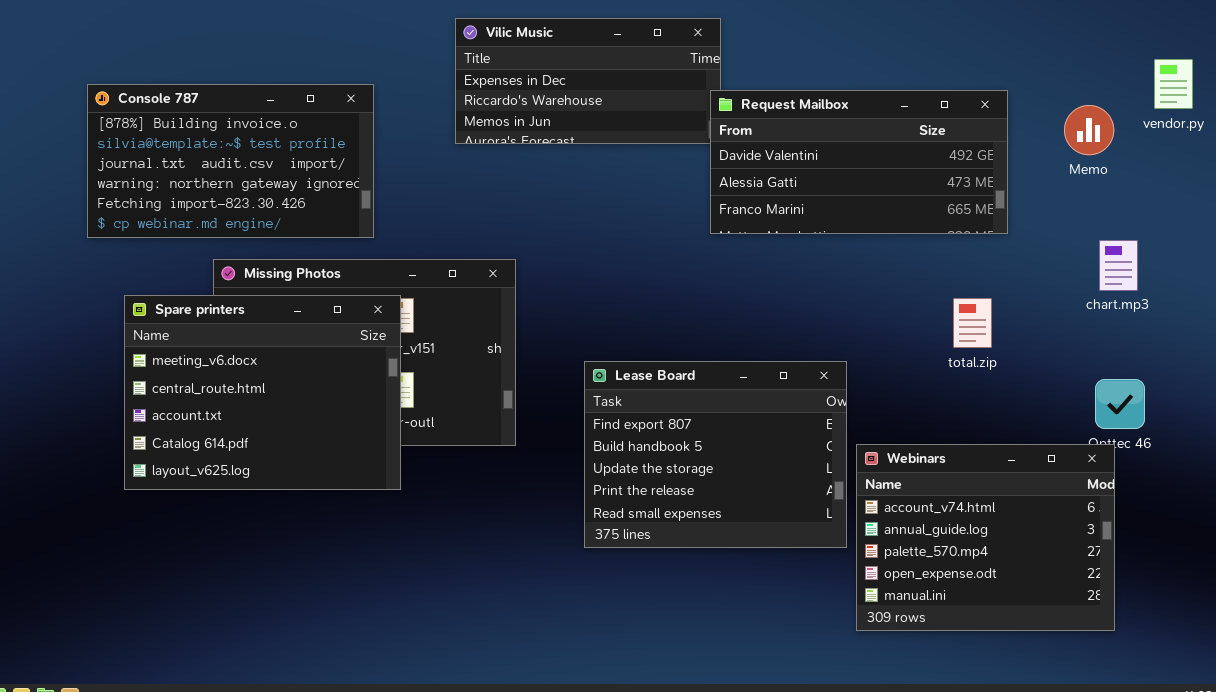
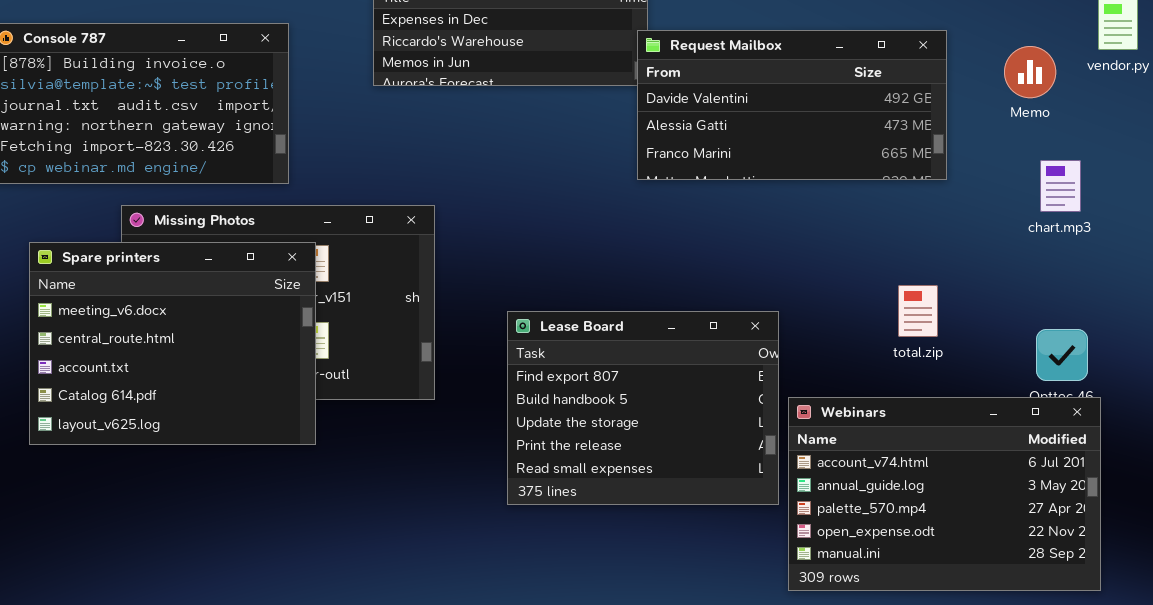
chart.mp3: [1099,240,1138,291] -> [1040,160,1081,212], moved
total.zip: [953,298,992,348] -> [898,285,938,337], moved
Webinars: [856,444,1115,631] -> [788,397,1101,591], resized

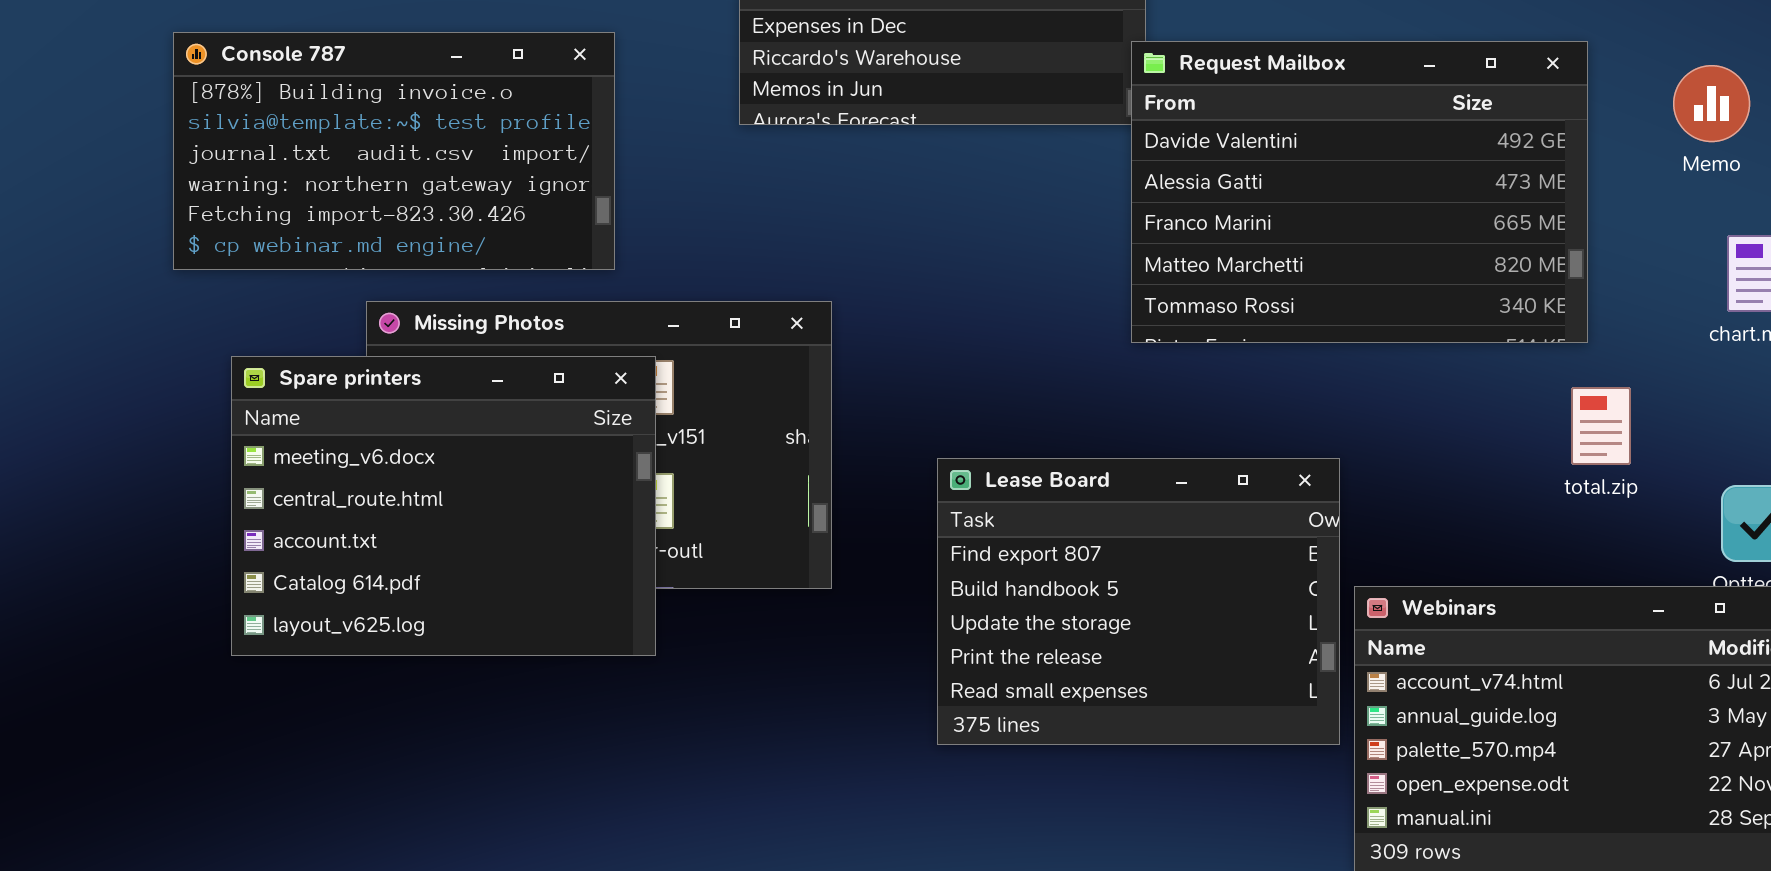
Request Mailbox: [637,30,947,180] -> [1131,41,1588,343], resized
total.zip: [898,285,938,337] -> [1571,387,1631,465], moved

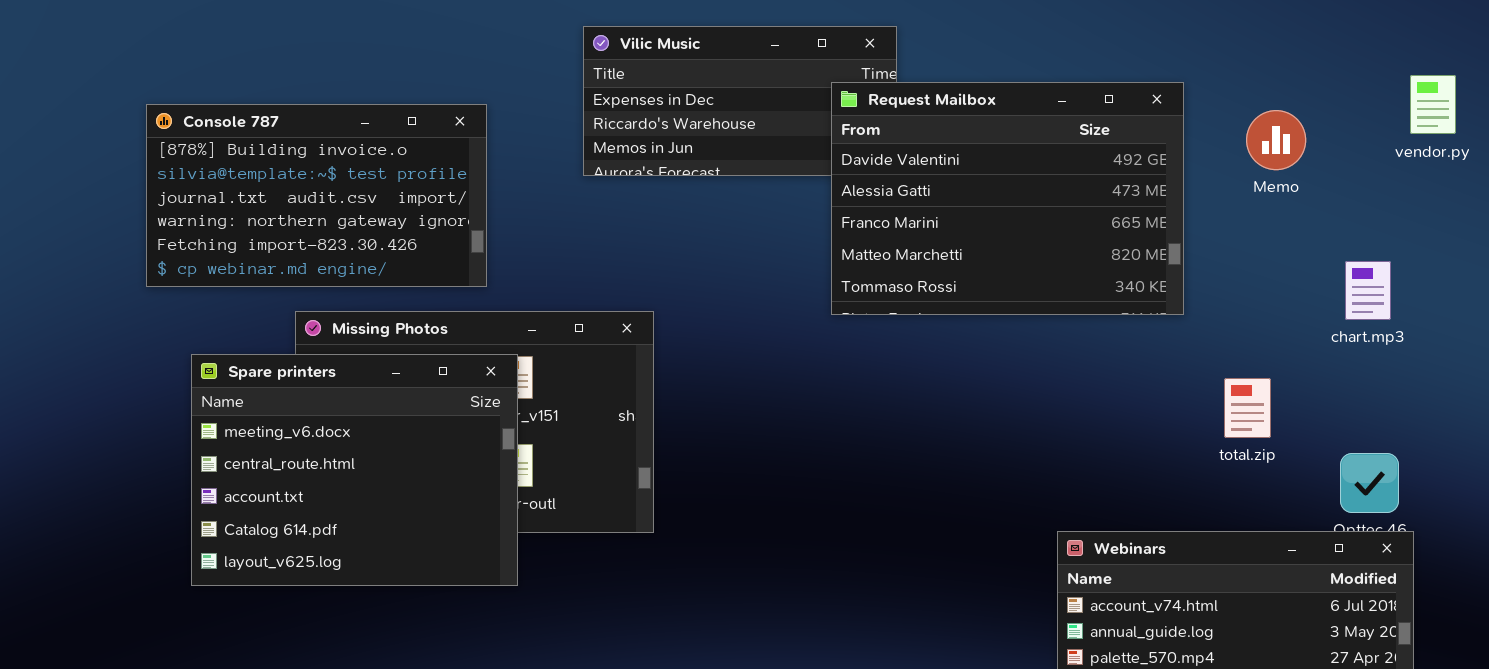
Request Mailbox: [1131,41,1588,343] -> [831,82,1184,315], moved
Memo: [1673,65,1750,142] -> [1246,110,1306,170], moved
Lease Board: [937,458,1340,745] -> none, closed

